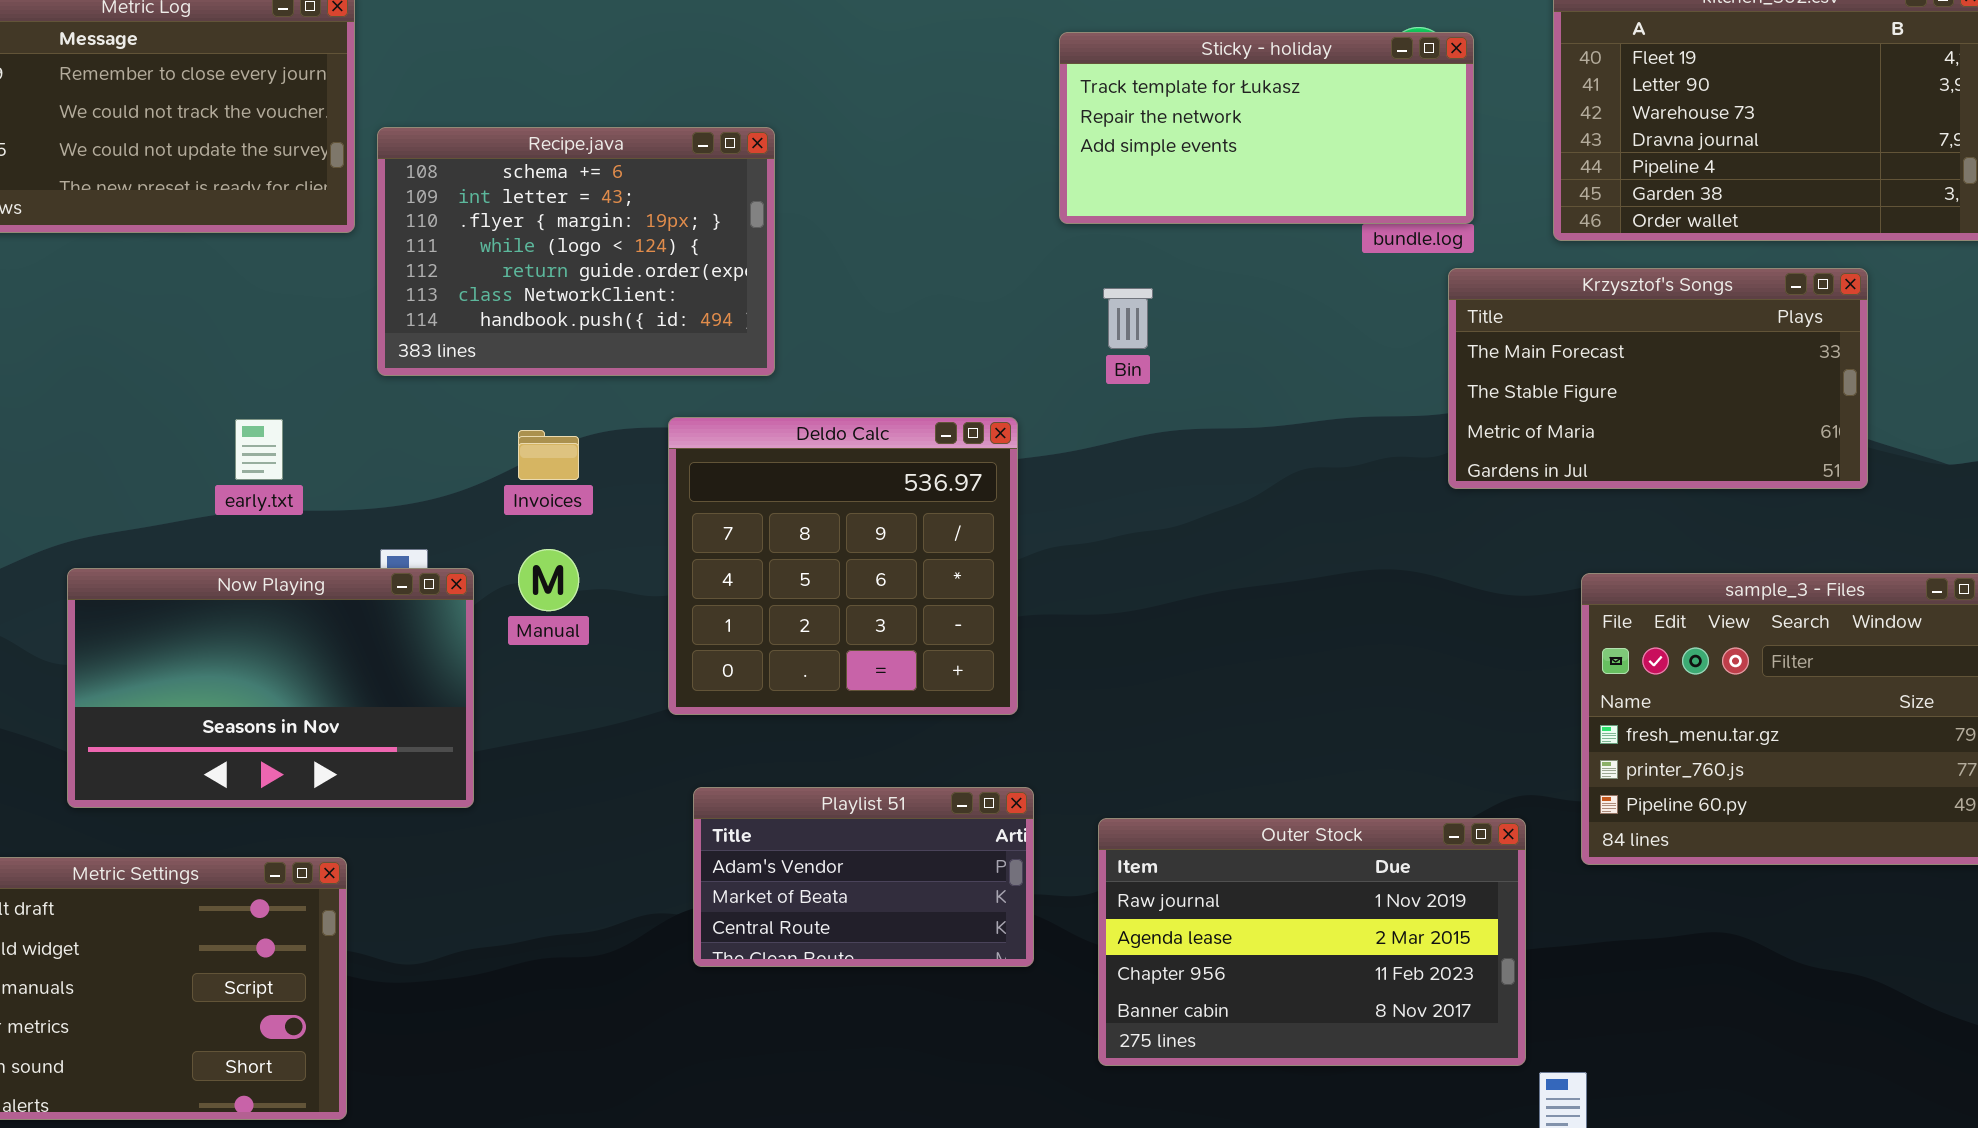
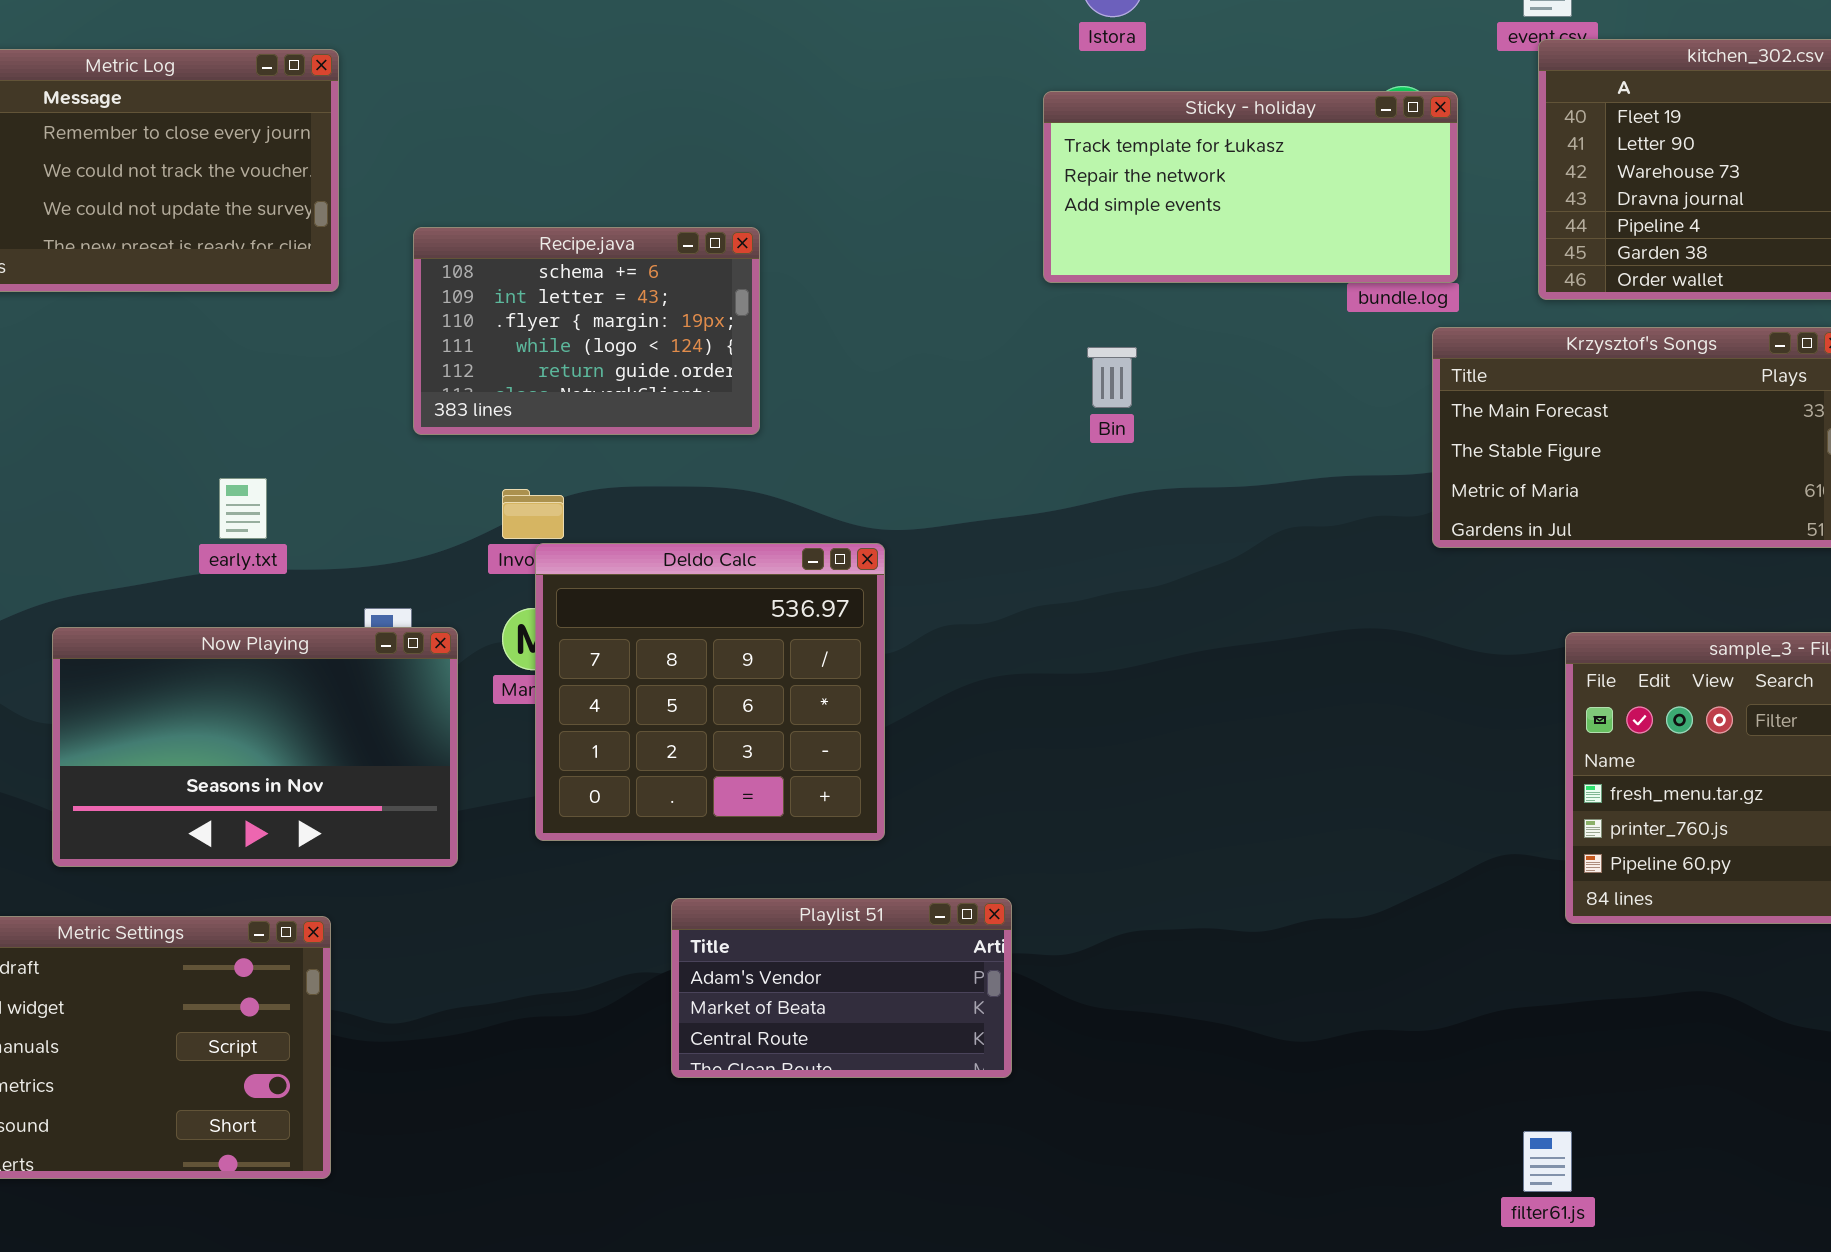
Recipe.java: [377,127,775,376] -> [413,227,760,435], resized
Deldo Calc: [668,417,1018,715] -> [535,543,885,841], moved
Playlist 51: [693,787,1034,967] -> [671,898,1012,1078], moved
Outer Stock: [1098,818,1526,1066] -> none, closed

